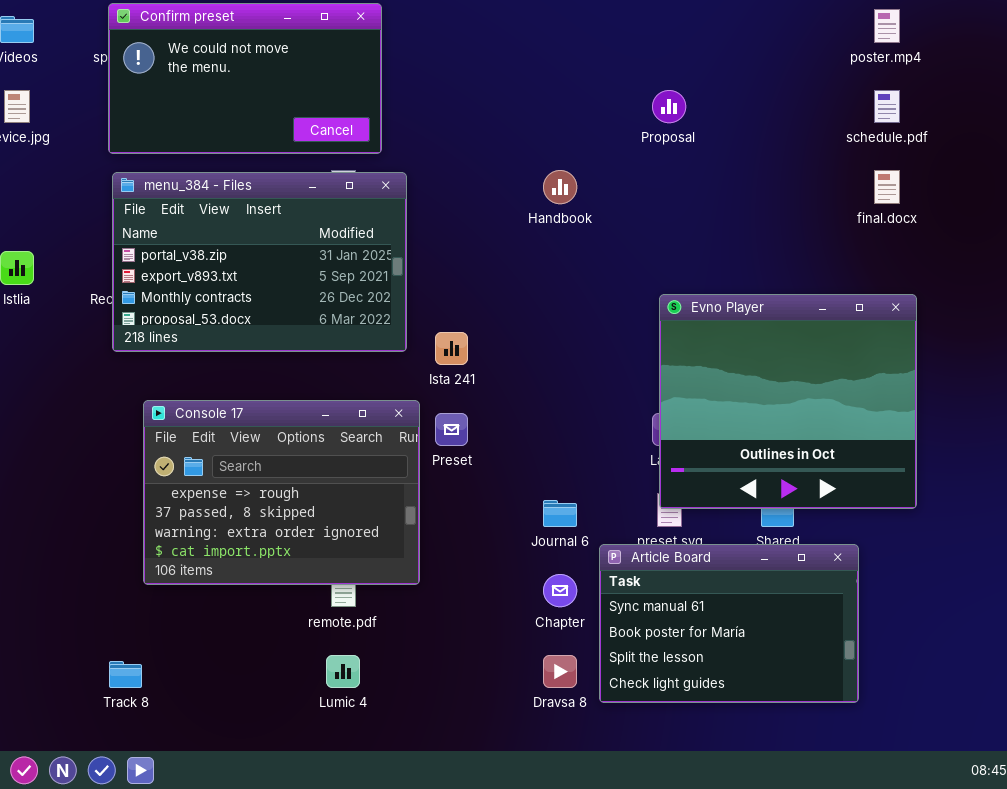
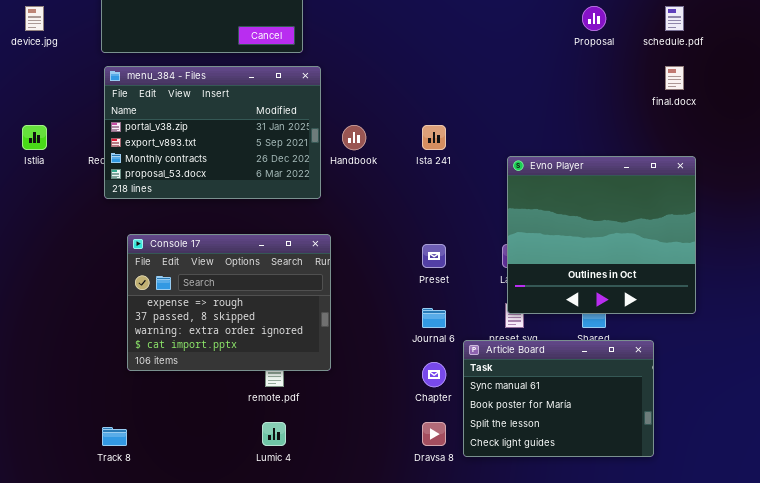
Proposal: [652,90,686,123] -> [582,6,606,31], moved
Handbook: [543,170,577,204] -> [342,125,366,150], moved
Ista 241: [435,332,468,365] -> [422,125,446,150], moved
Preset: [435,413,468,446] -> [422,244,446,268], moved

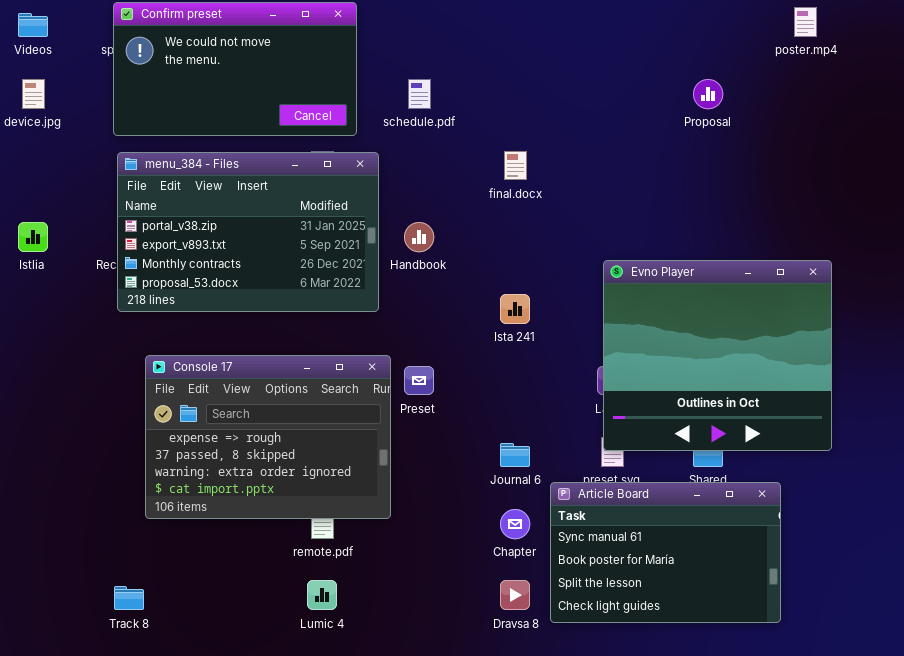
schedule.pdf: [665,6,684,31] -> [408,79,431,109], moved
final.docx: [665,66,684,90] -> [504,151,527,180], moved
Ista 241: [422,125,446,150] -> [500,294,530,324], moved
Preset: [422,244,446,268] -> [404,366,434,395], moved

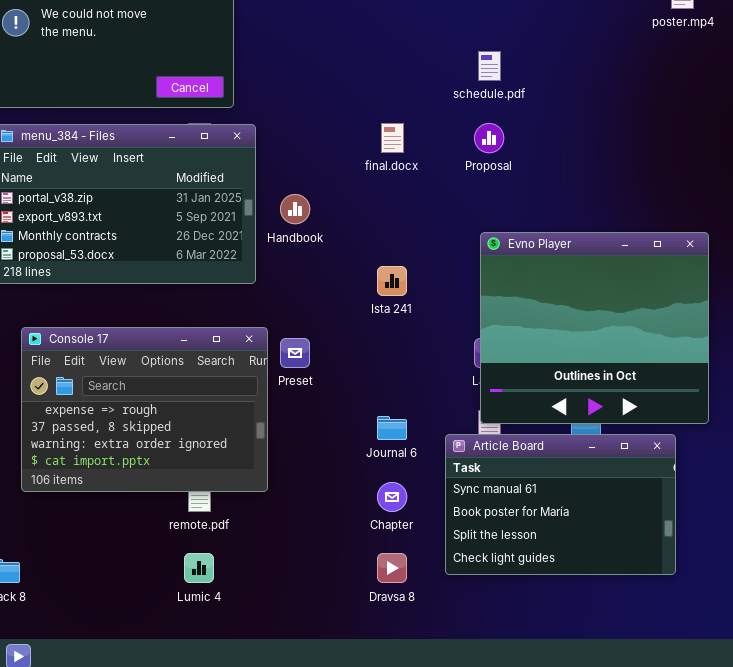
schedule.pdf: [408,79,431,109] -> [478,51,501,81], moved
Proposal: [693,79,723,109] -> [474,123,504,153], moved
Article Board: [550,482,781,623] -> [445,434,676,575], moved

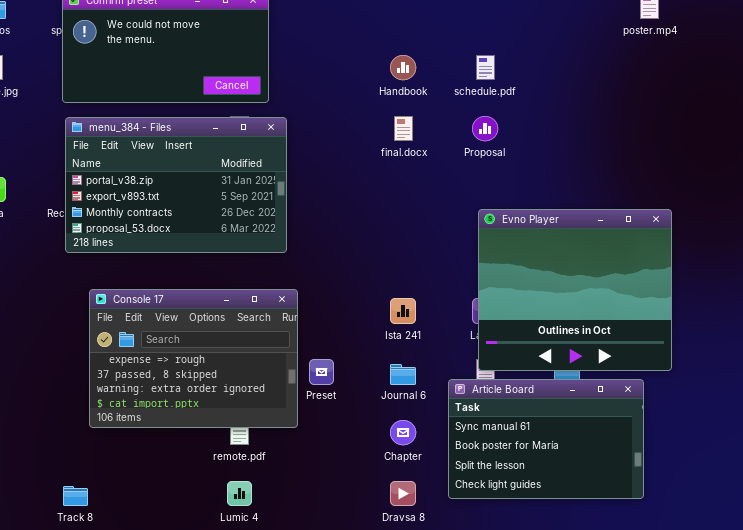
Handbook: [280,194,310,224] -> [390,55,416,80], moved
Ista 241: [377,266,407,296] -> [390,298,416,324], moved
Preset: [280,338,310,368] -> [309,359,334,385], moved

